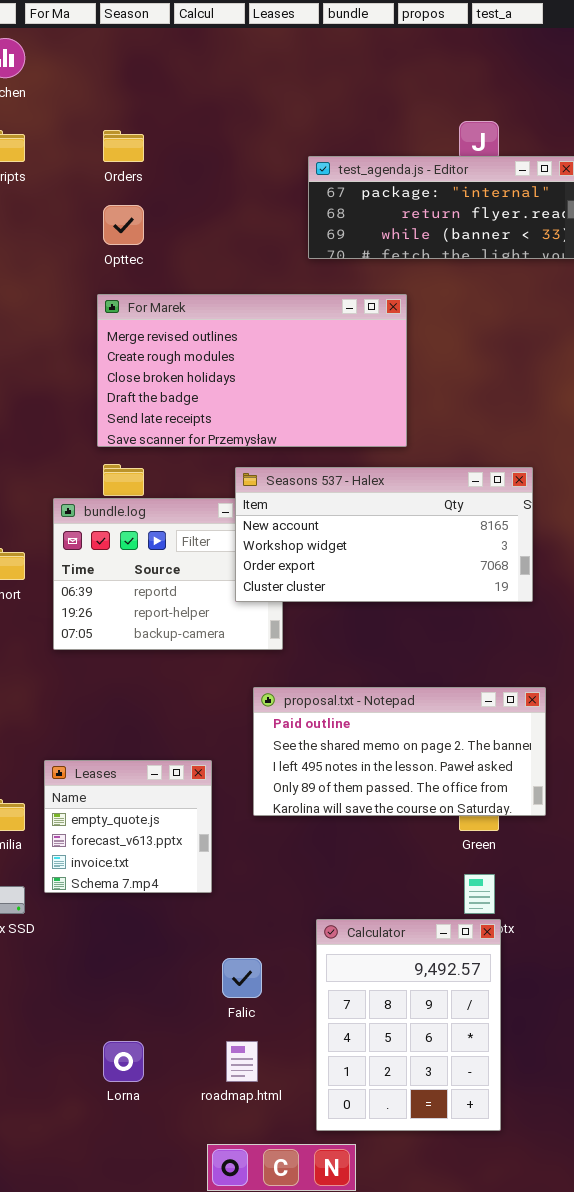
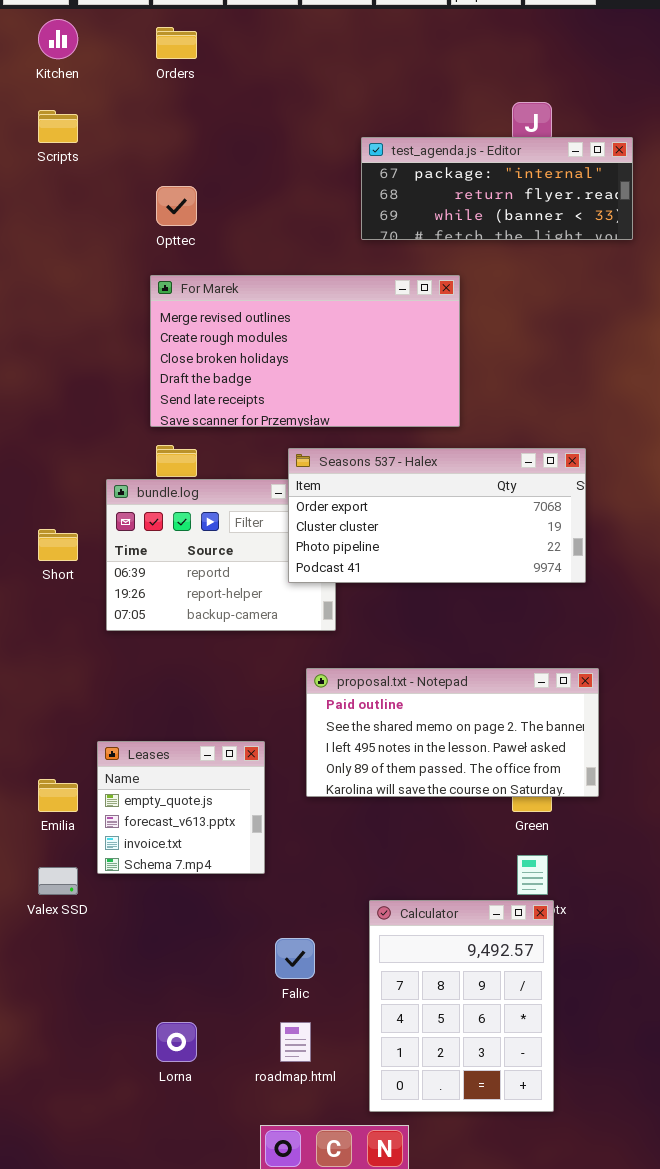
Orders: [103,130,144,162] -> [156,27,197,59], moved
Seasons 537 - Halex: [235,467,533,602] -> [288,448,586,583], scrolled down 2 rows

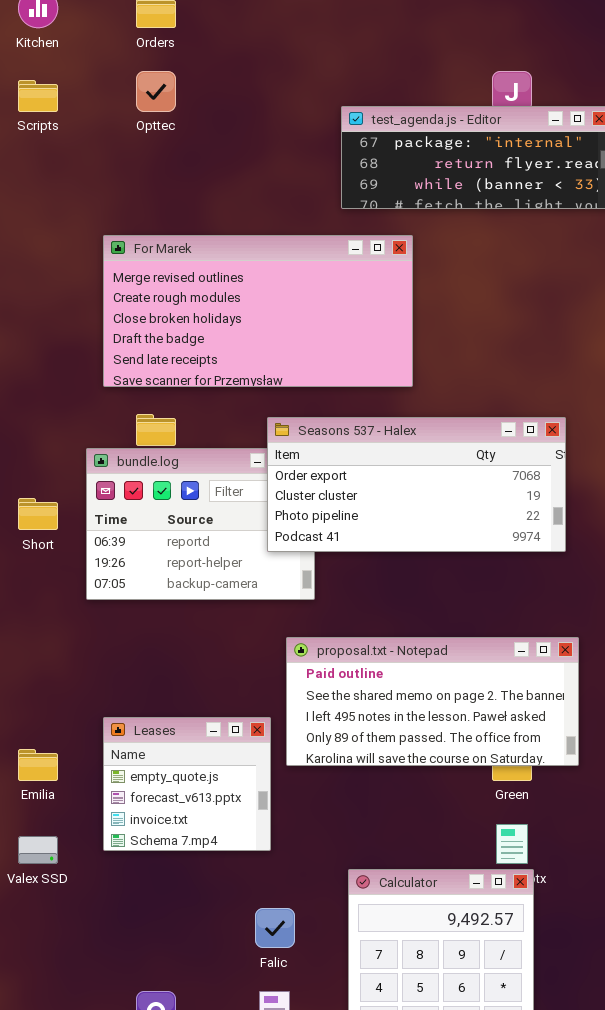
Opttec: [156,186,197,226] -> [136,71,176,112], moved
For Marek: [150,275,460,427] -> [103,235,413,387], moved
Leases: [97,741,265,874] -> [103,717,271,851], moved

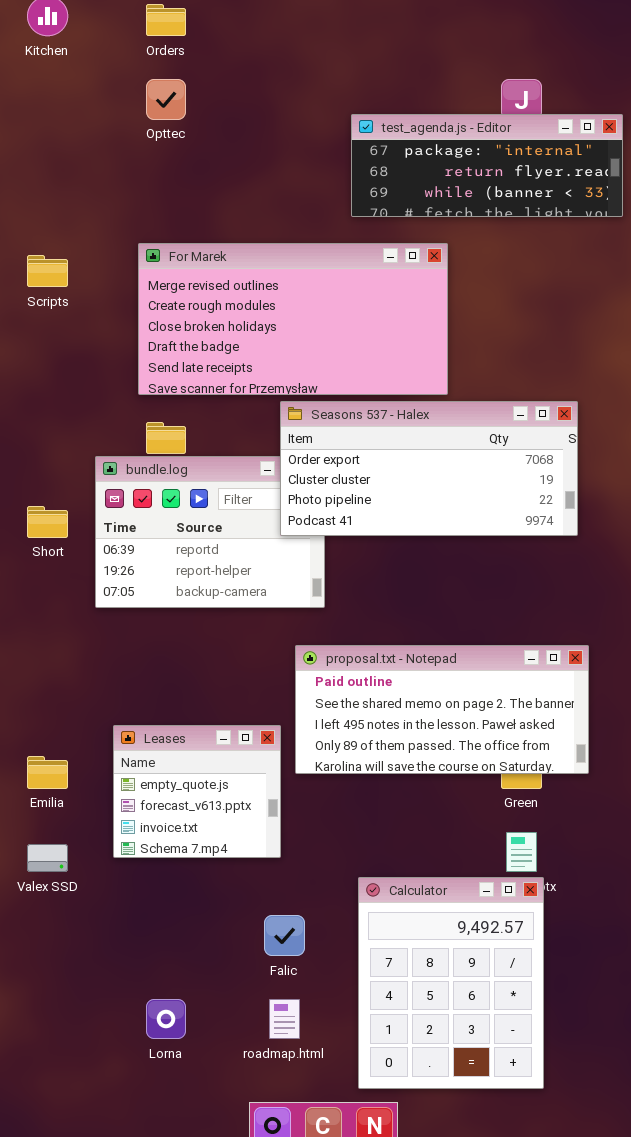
Scripts: [18,80,58,112] -> [27,255,68,287], moved
For Marek: [103,235,413,387] -> [138,243,448,395], moved
Seasons 537 - Halex: [267,417,566,552] -> [280,401,578,536], moved

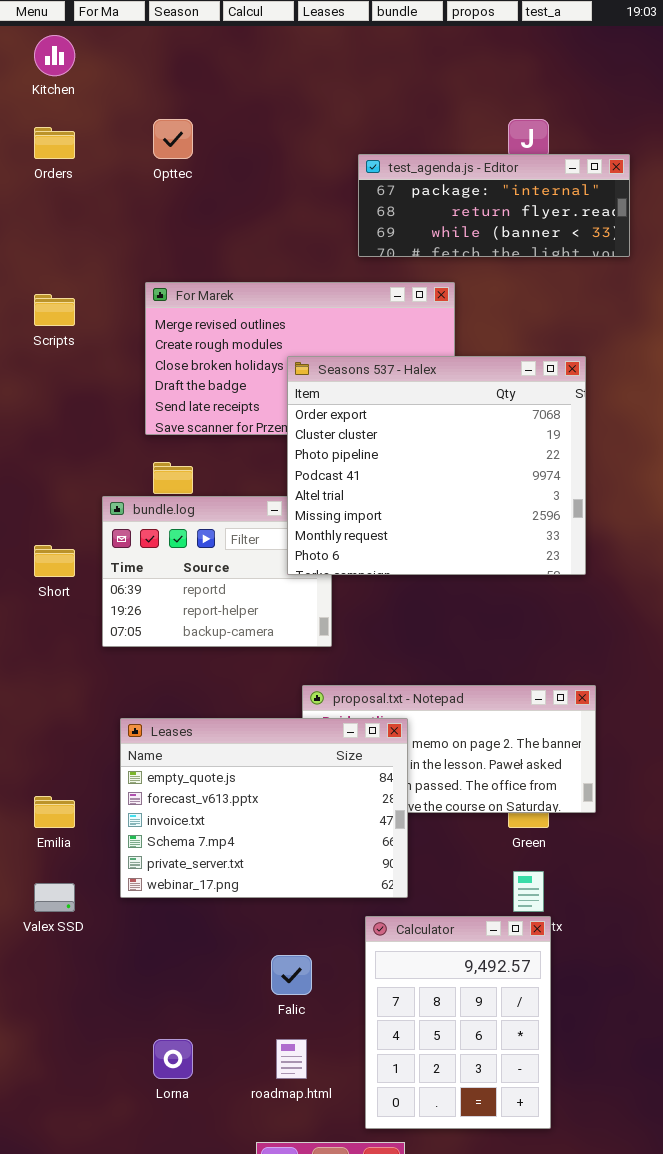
Orders: [146,4,186,36] -> [34,127,75,159], moved
Seasons 537 - Halex: [280,401,578,536] -> [287,356,586,575], resized
Leases: [113,725,281,858] -> [120,718,408,898], resized

